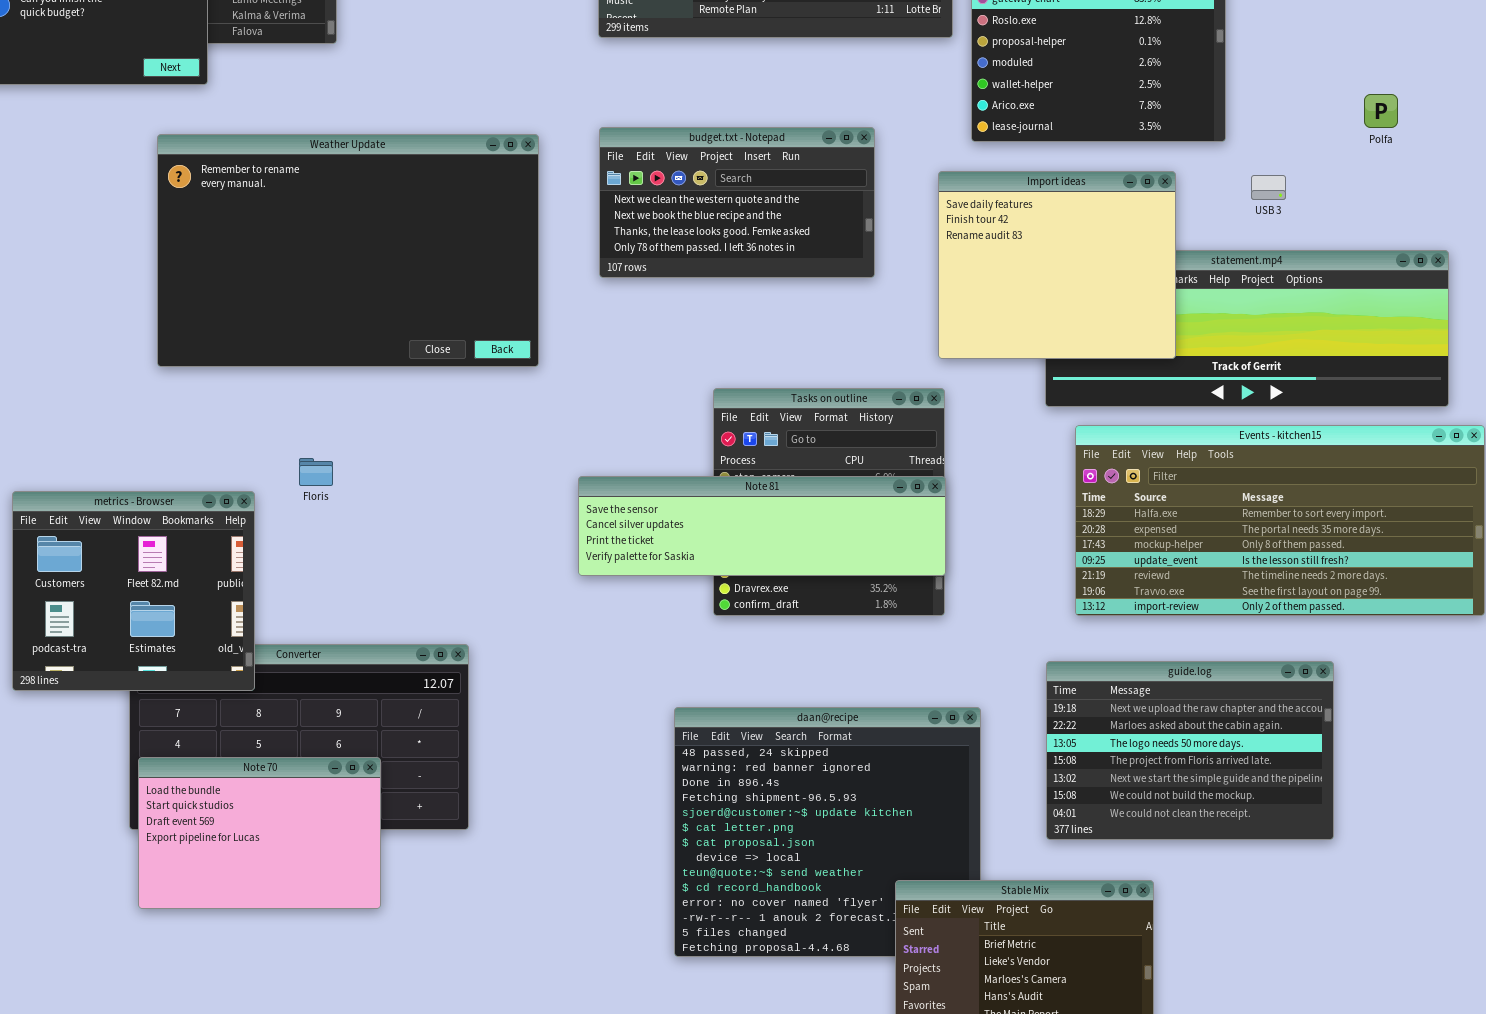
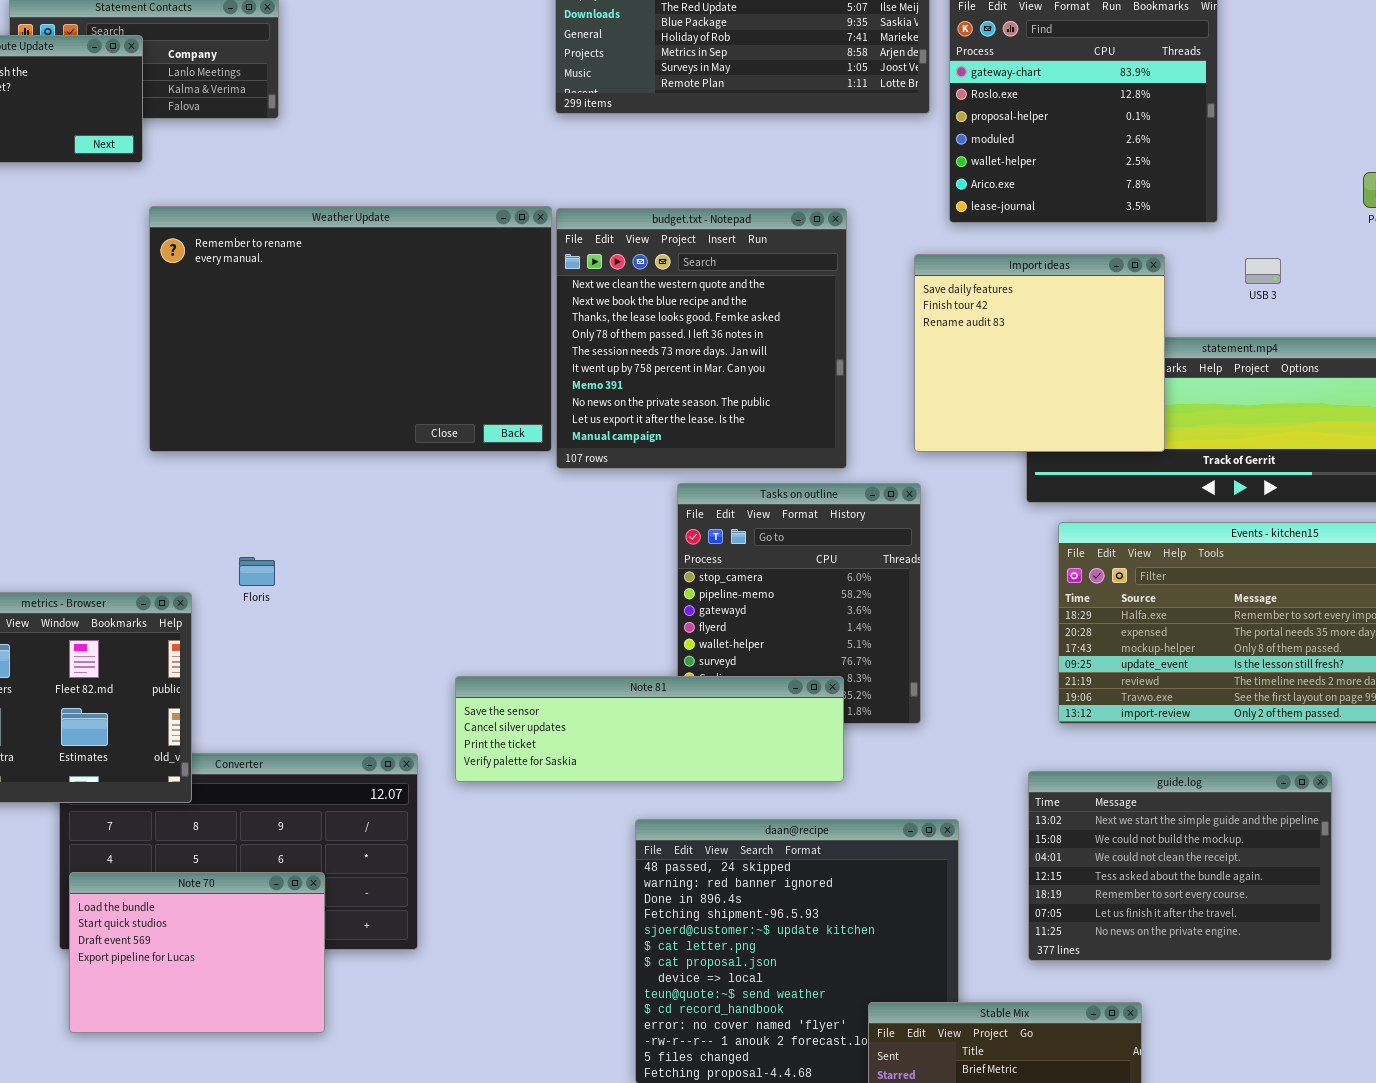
budget.txt - Notepad: [599,127,875,278] -> [556,208,847,469], resized
Weather Update: [157,134,539,367] -> [149,206,552,452], moved
Note 81: [578,476,946,576] -> [455,676,844,782], moved
guide.log: [1046,661,1334,840] -> [1028,771,1332,961], scrolled down 4 rows

